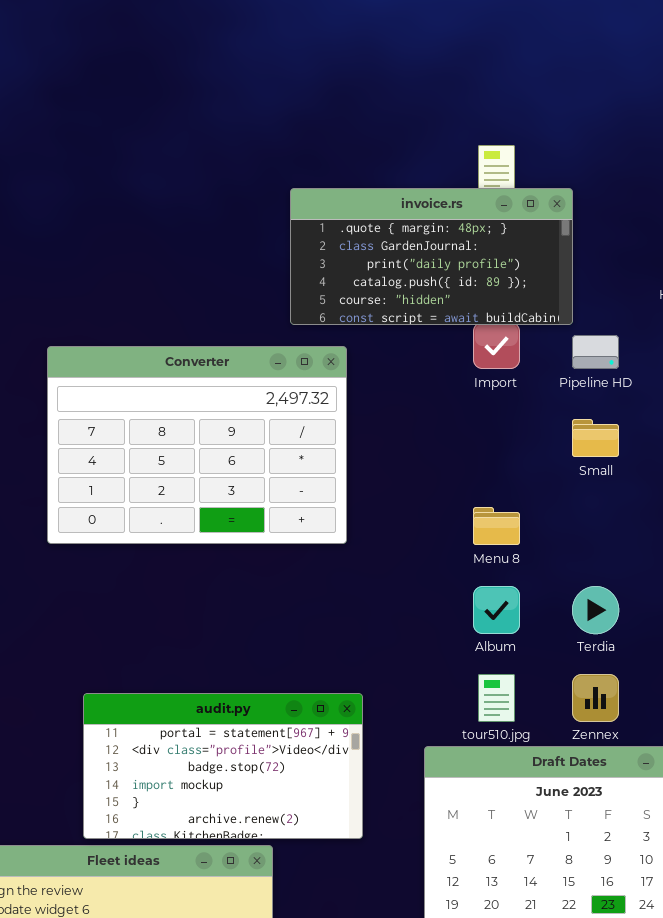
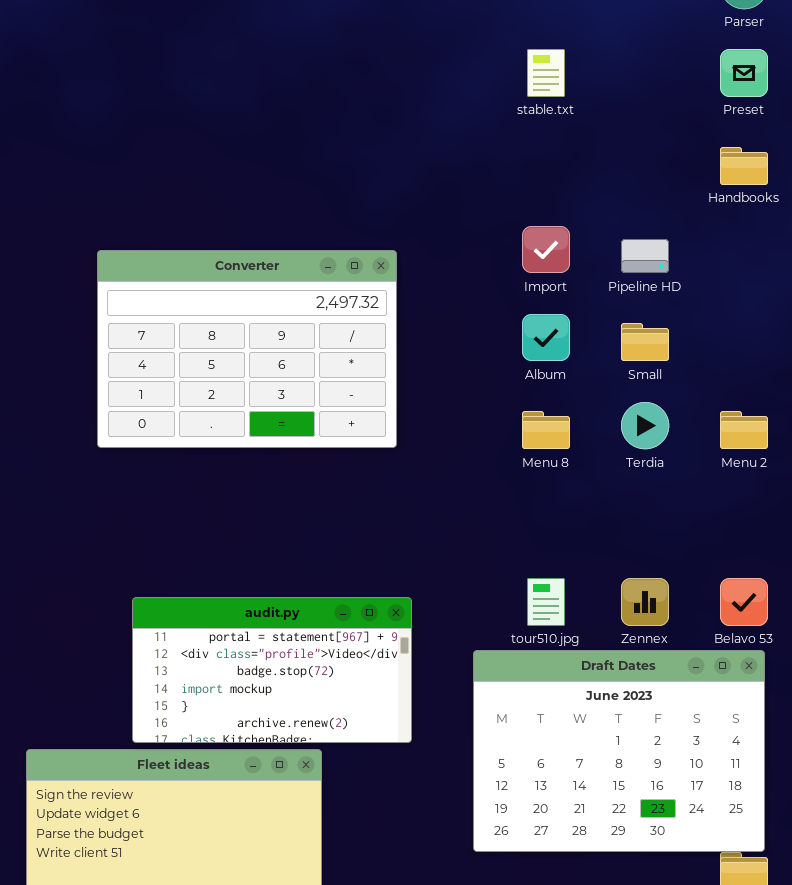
invoice.rs: [290,188,573,325] -> none, closed
Album: [473,586,520,634] -> [522,314,570,361], moved
Terdia: [572,586,619,634] -> [621,402,669,449], moved

